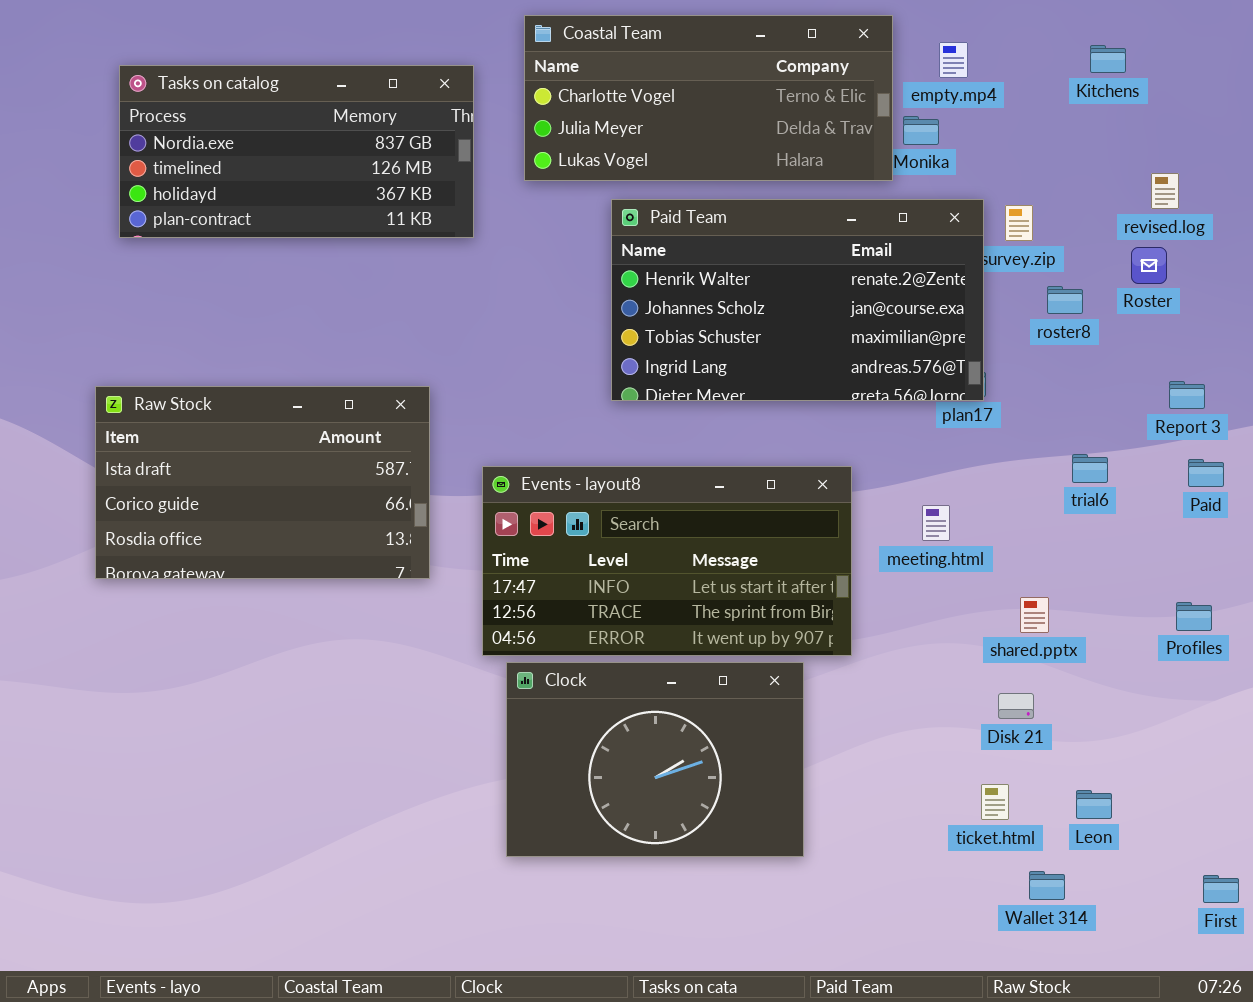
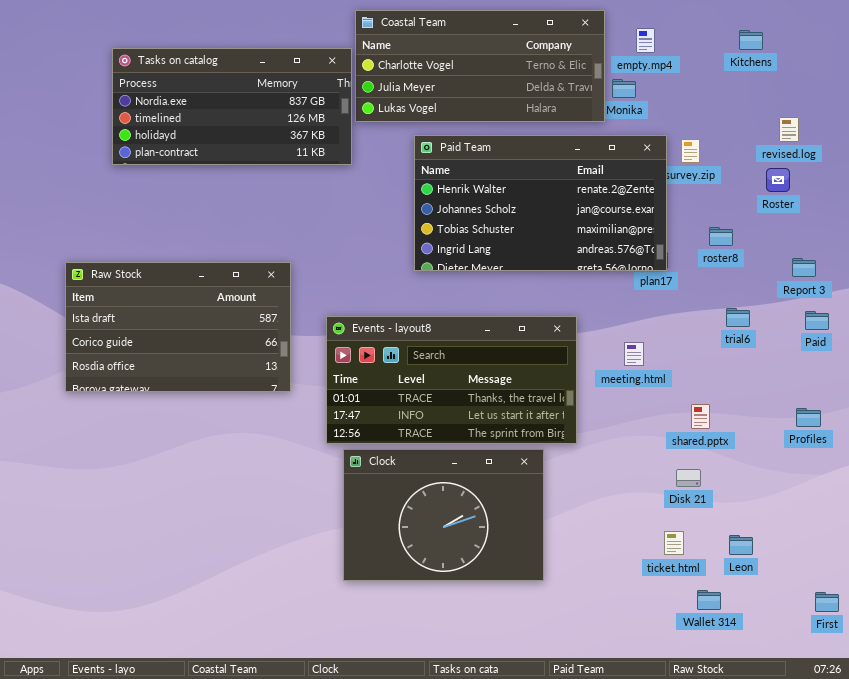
Tasks on catalog: [119,65,474,238] -> [112,48,352,165], moved
roster8: [1047,286,1083,314] -> [709,227,733,246], moved
Events - layout8: [482,466,852,656] -> [326,316,577,444], scrolled up 1 row

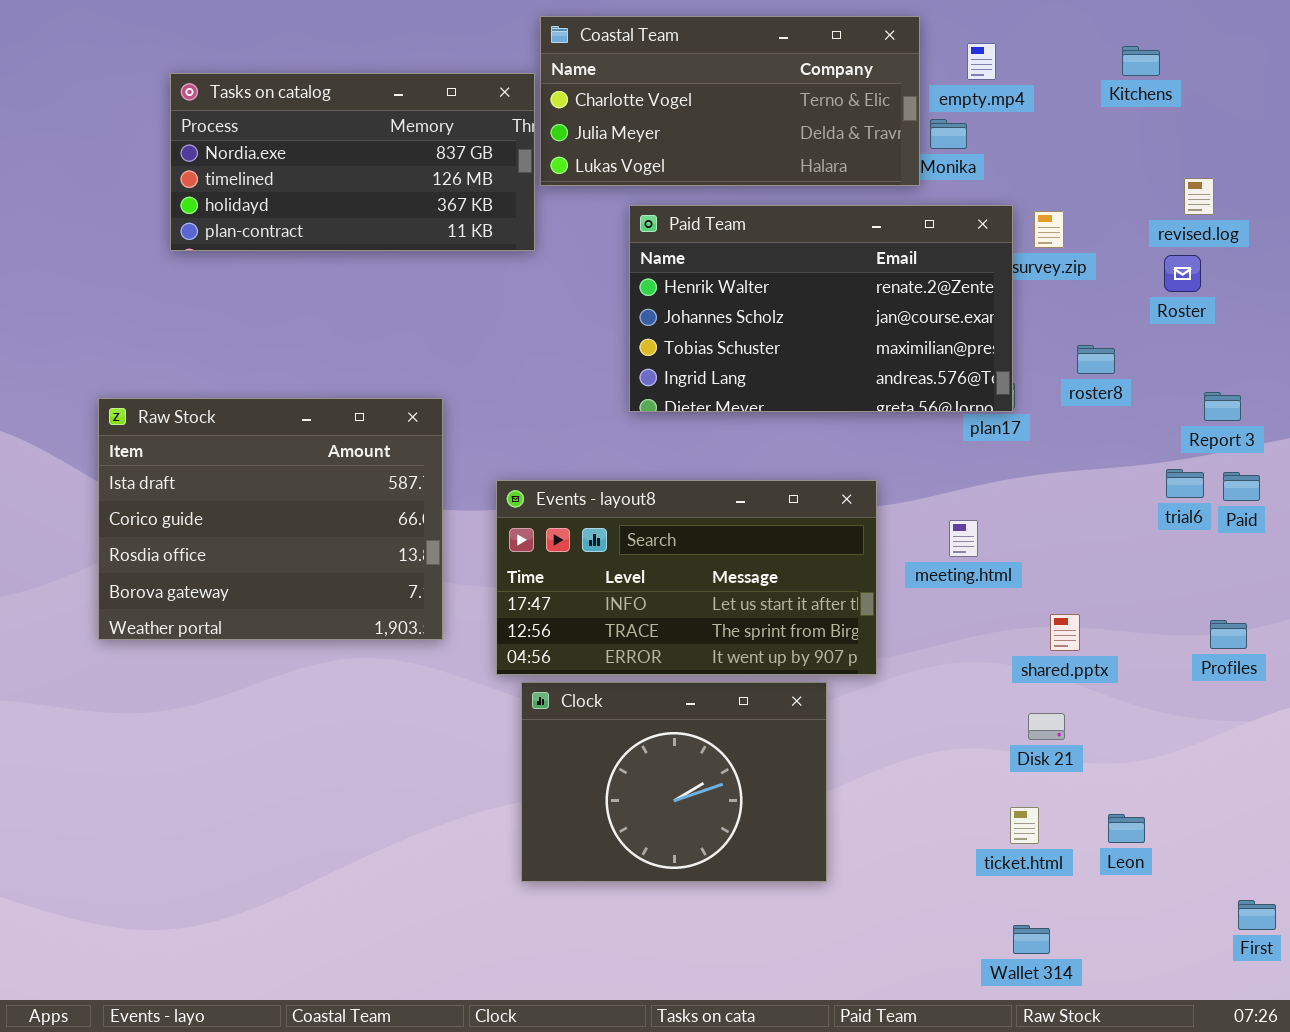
Raw Stock: [65,262,291,392] -> [98,398,443,640], resized
trial6: [726,308,750,327] -> [1166,469,1204,498], moved
Events - layout8: [326,316,577,444] -> [496,480,877,675], scrolled down 1 row
Wallet 314: [697,590,721,610] -> [1013,925,1050,954], moved

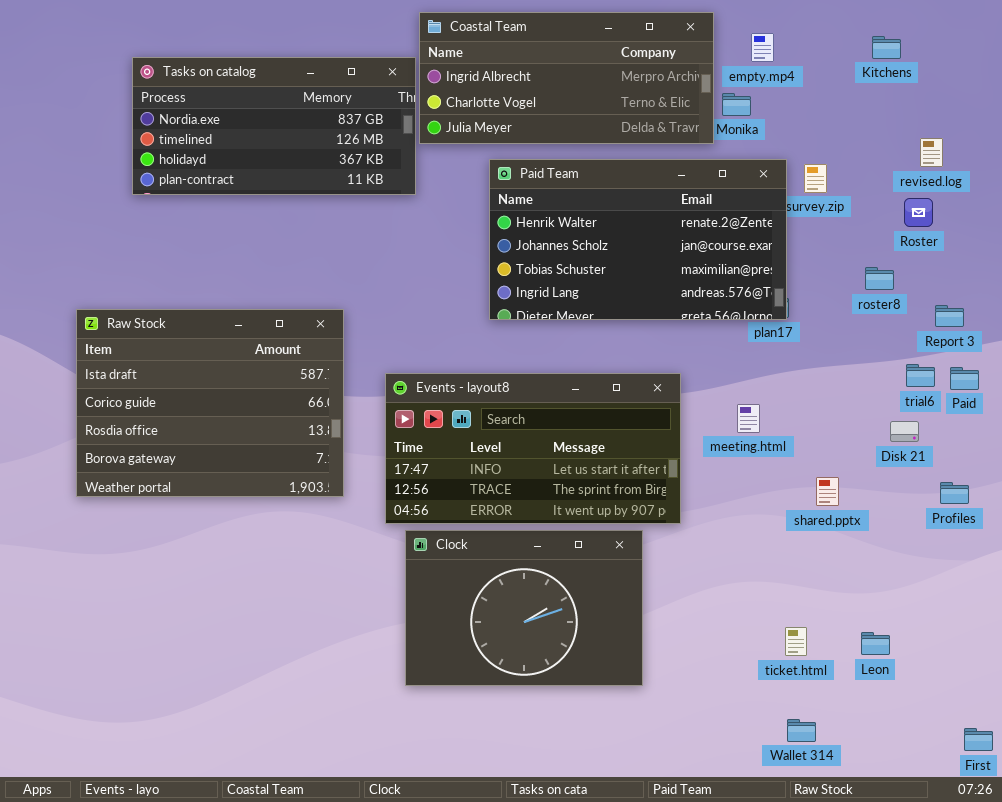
Coastal Team: [540,16,920,186] -> [419,12,714,144], scrolled up 1 row
roster8: [1077,345,1115,374] -> [865,267,894,290], moved
Disk 21: [1028,713,1065,740] -> [890,421,919,442], moved
First: [1238,900,1276,930] -> [964,728,993,751], moved

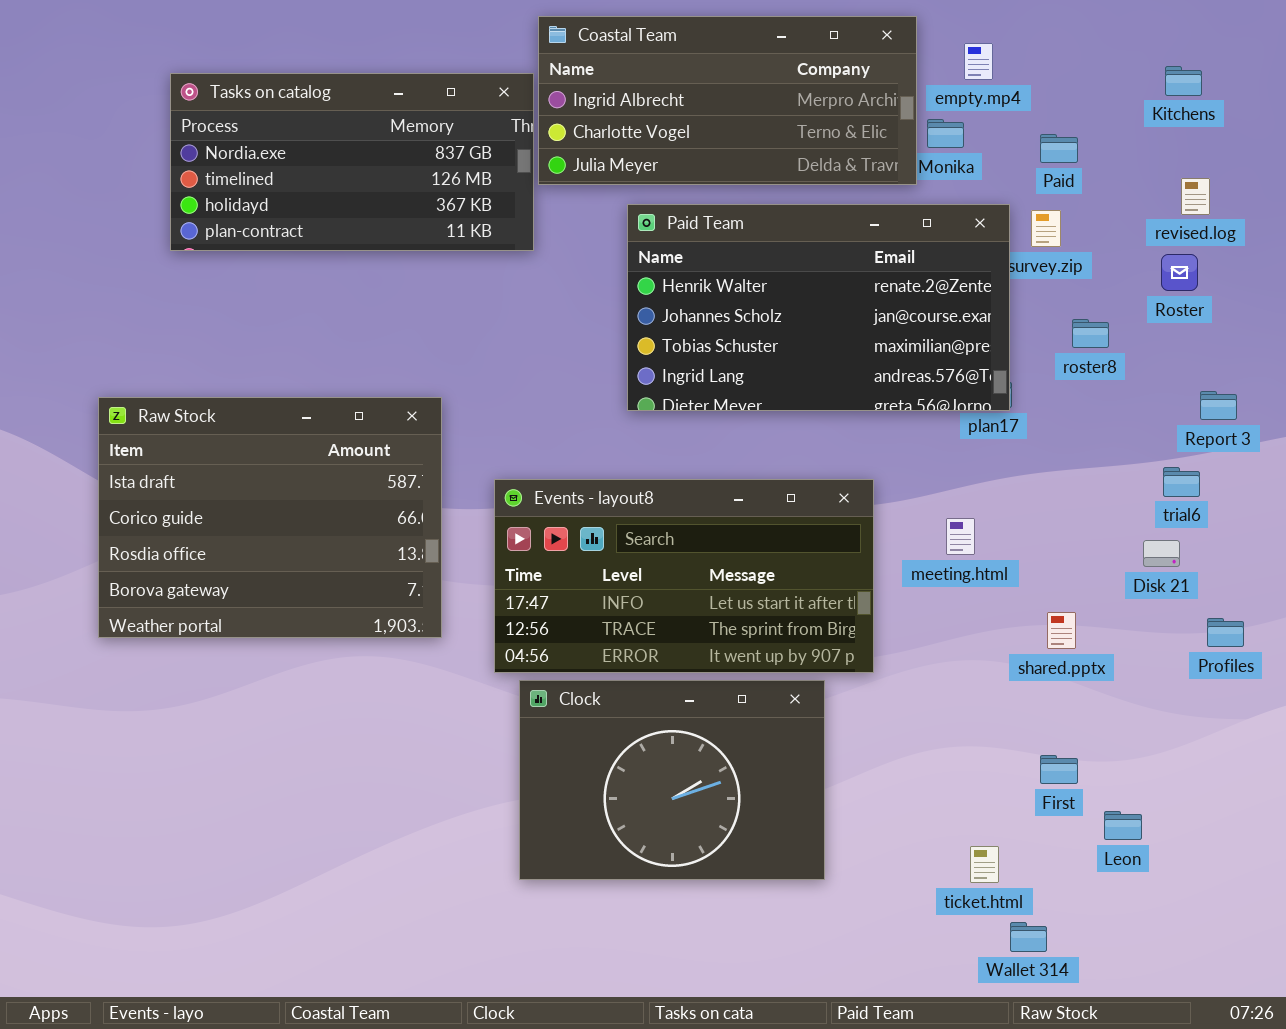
Kitchens: [872,36,901,59] -> [1165,66,1202,96], moved
roster8: [865,267,894,290] -> [1072,319,1109,348], moved
Paid: [950,367,979,390] -> [1040,134,1078,163], moved
ticket.html: [785,627,807,656] -> [970,846,999,883], moved
First: [964,728,993,751] -> [1040,755,1078,784], moved

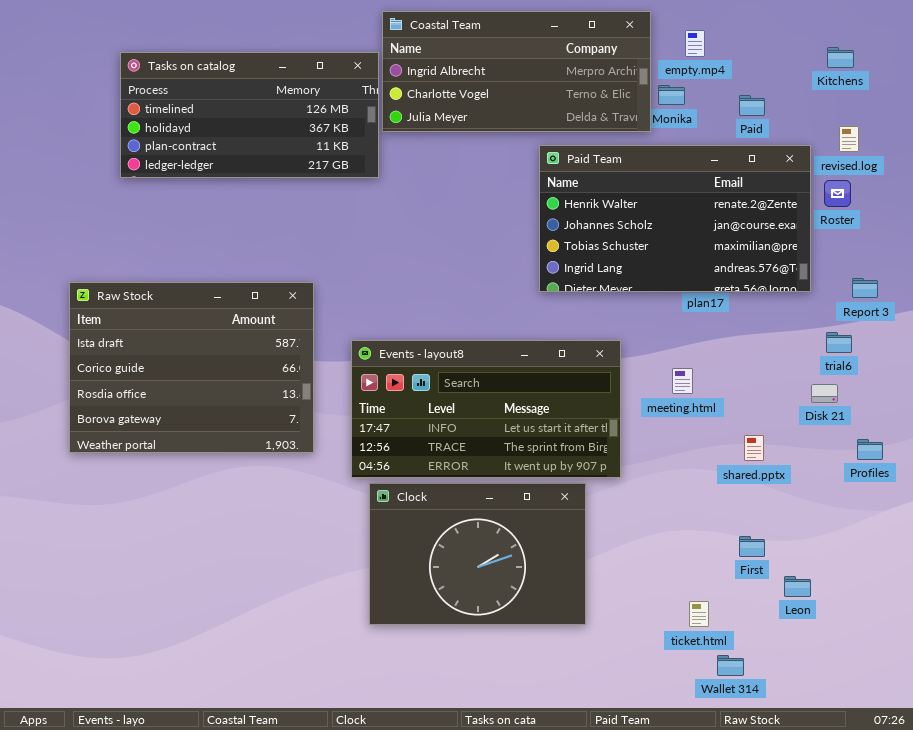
Tasks on catalog: [170,73,534,251] -> [120,52,379,178], scrolled down 1 row
Paid Team: [627,204,1010,411] -> [539,145,811,292], moved

